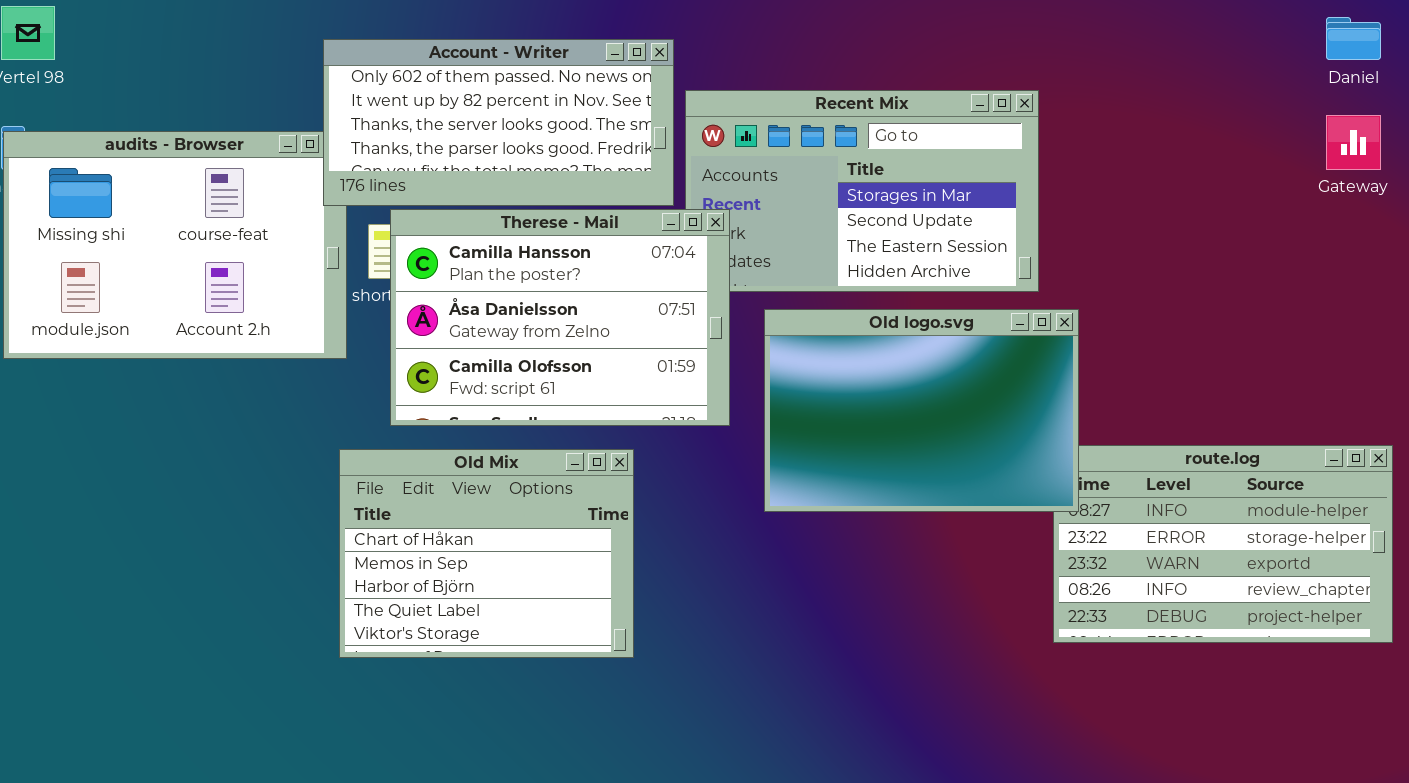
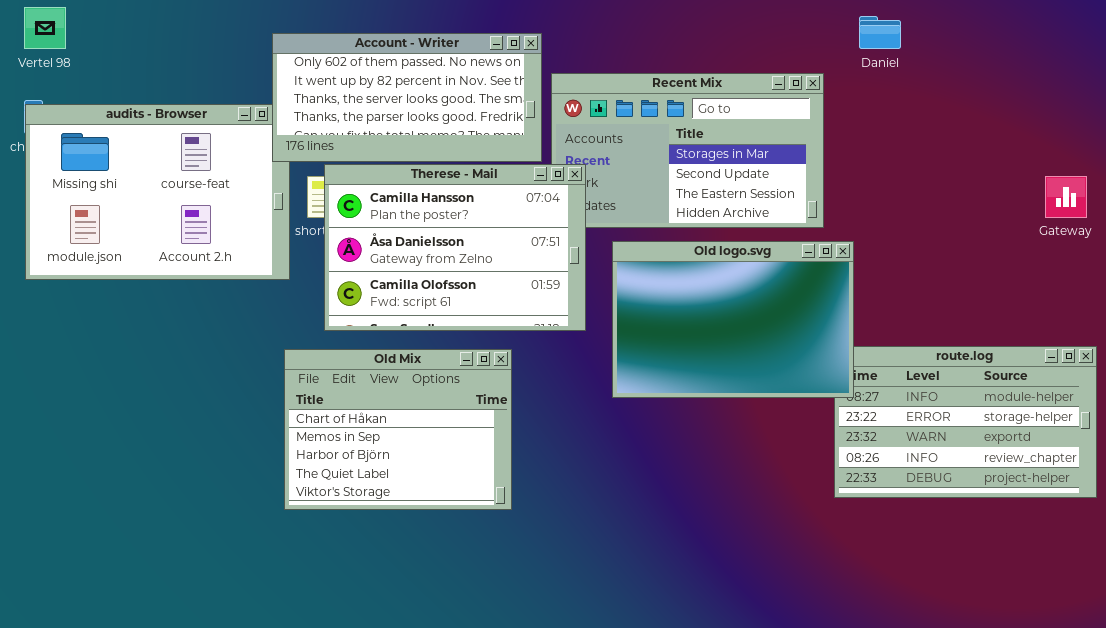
Daniel: [1326,17,1381,60] -> [859,16,901,49], moved
Gateway: [1326,115,1381,170] -> [1045,176,1087,218], moved

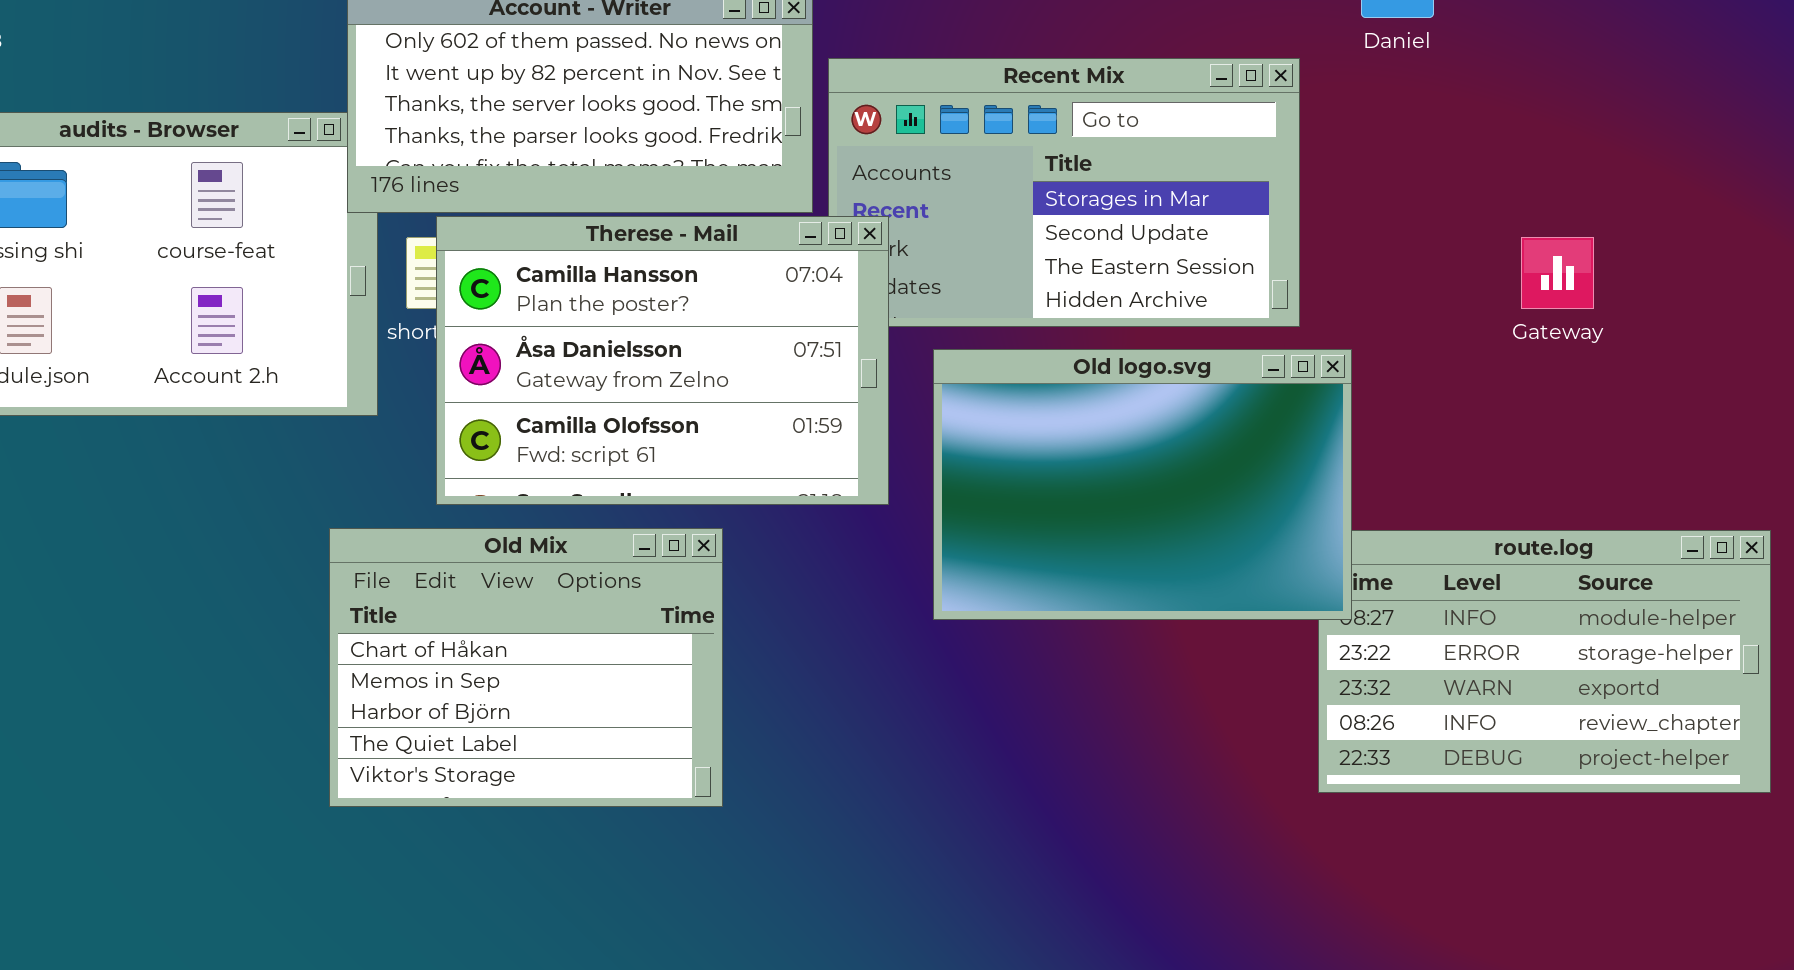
Gateway: [1045,176,1087,218] -> [1521,237,1594,309], moved
Old Mix: [284,349,512,510] -> [329,528,723,807], moved

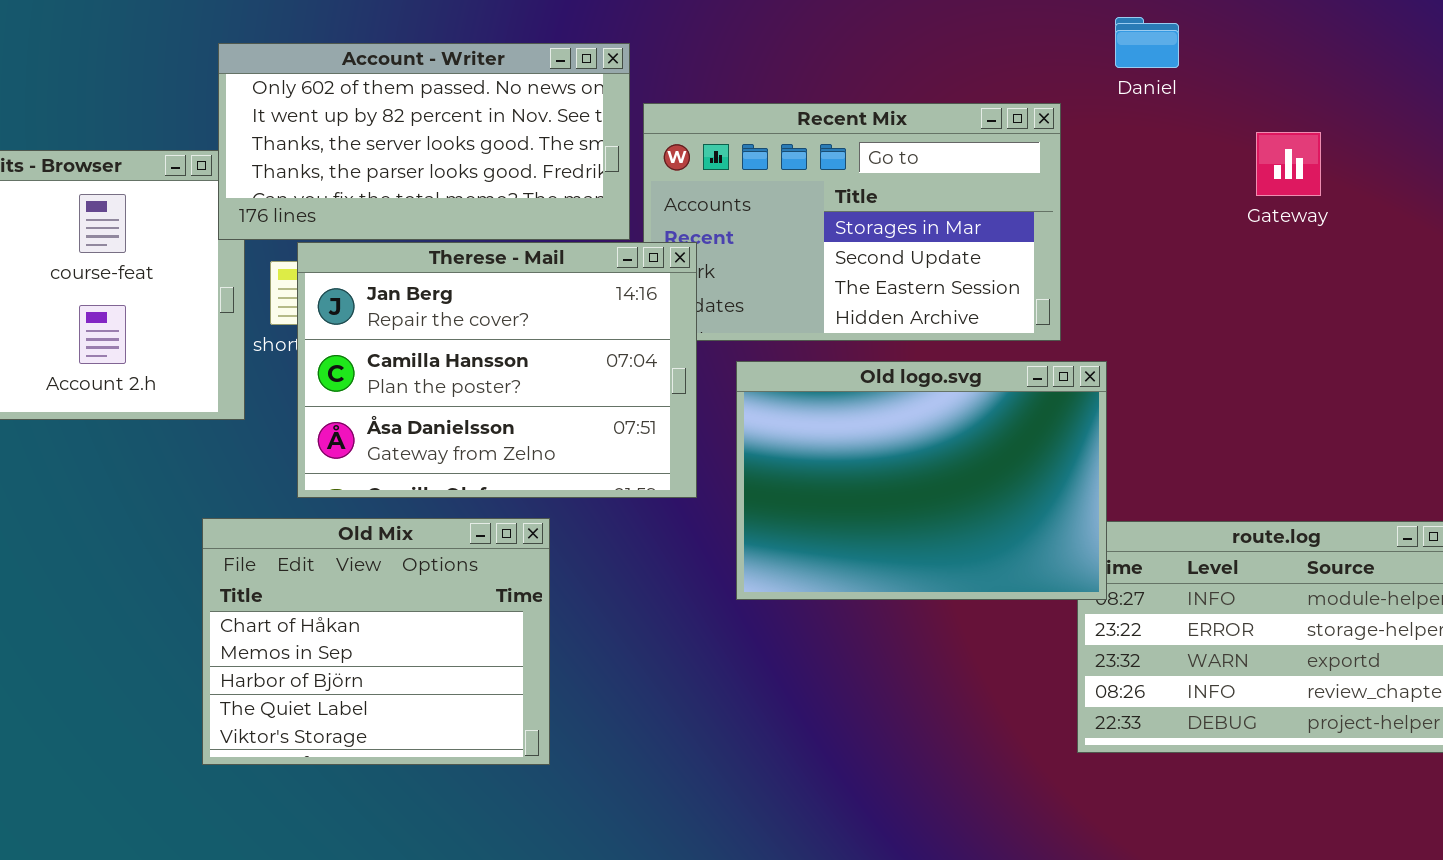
Therese - Mail: [436,216,889,505] -> [297,242,697,498], scrolled up 1 row
Gateway: [1521,237,1594,309] -> [1256,132,1321,196], moved

